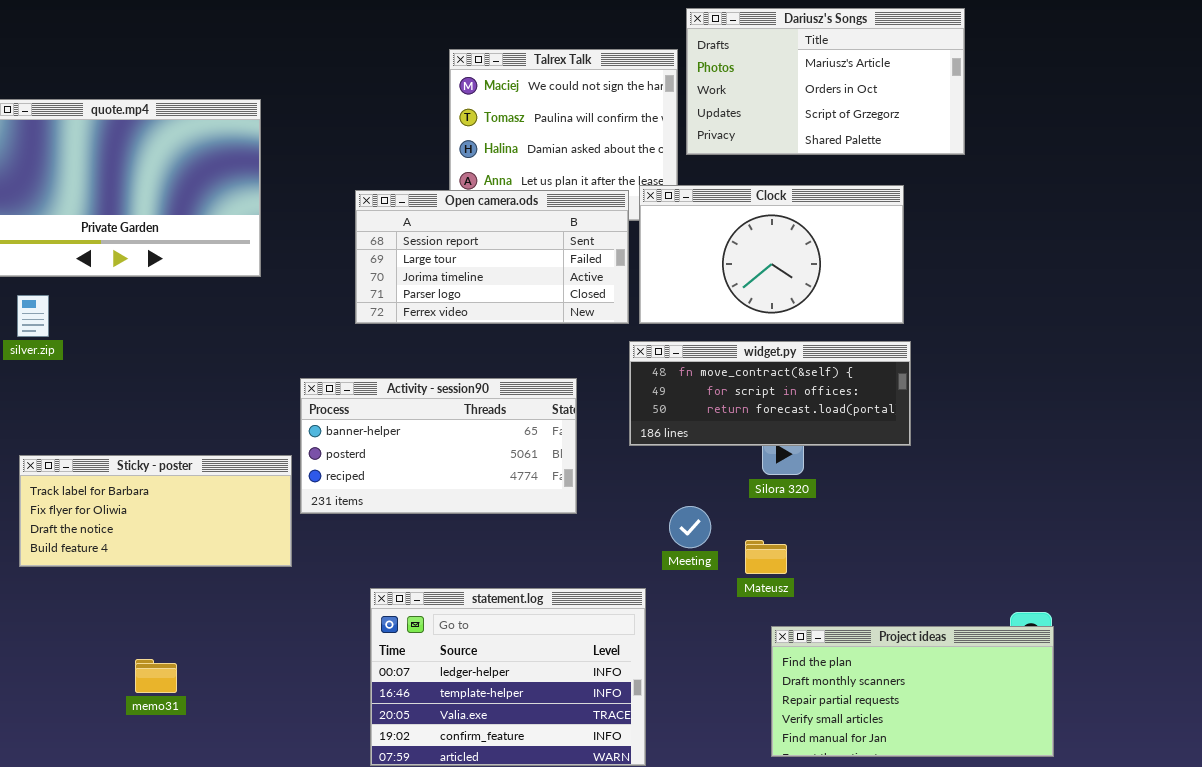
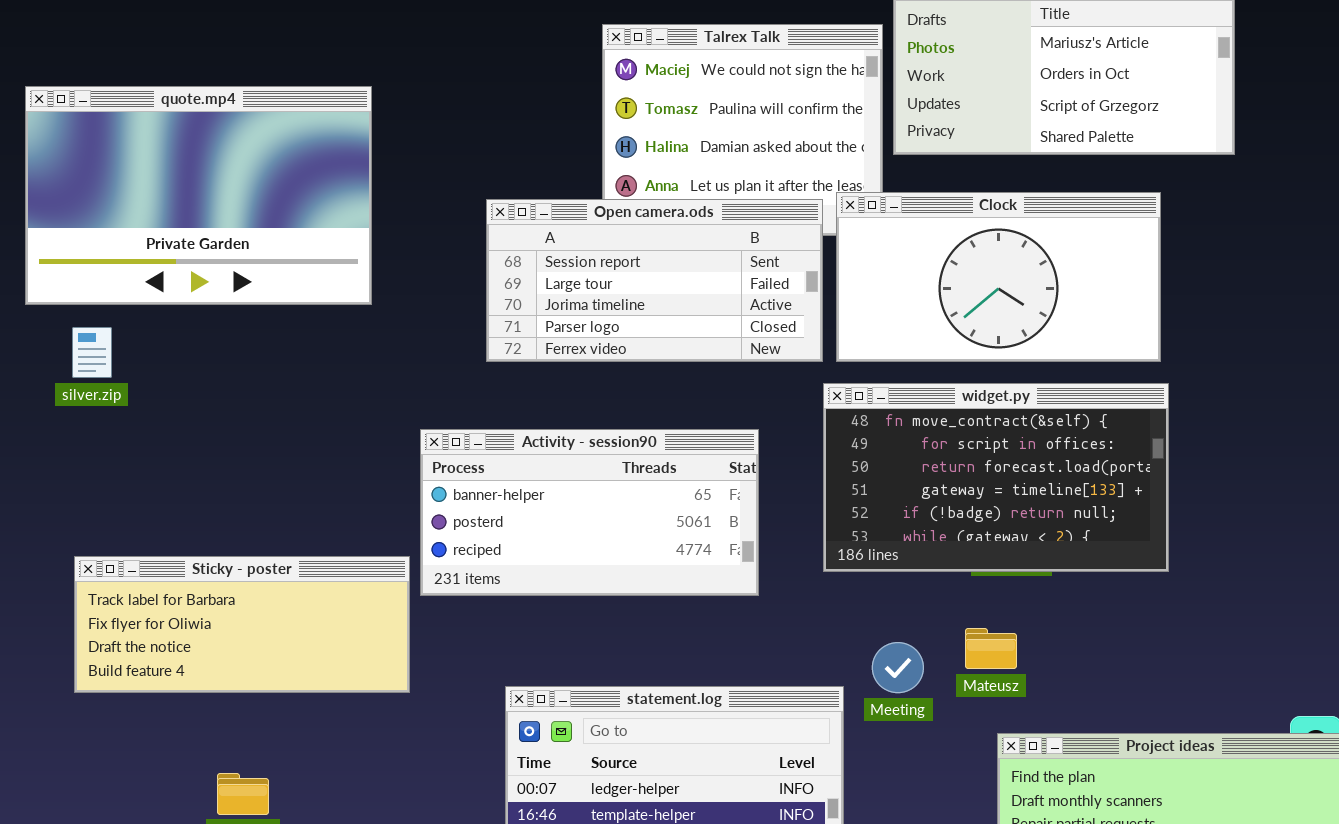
widget.py: [629,341,911,446] -> [823,383,1169,572], resized
Sticky - poster: [19,455,292,567] -> [74,556,410,693], moved
Meeting: [669,506,711,548] -> [872,642,924,693], moved

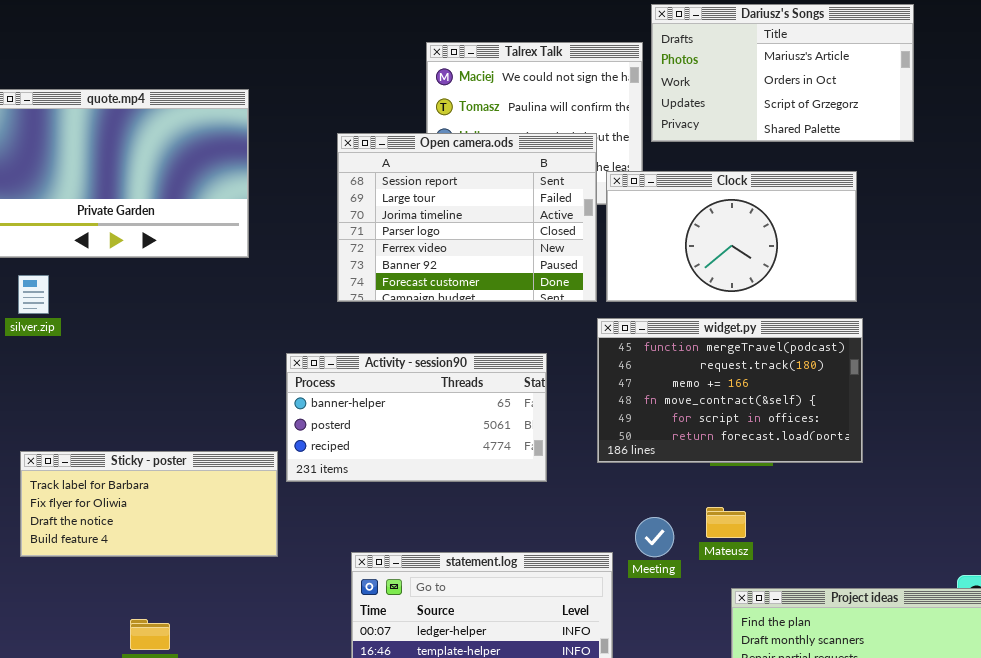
Open camera.ods: [486,199,823,362] -> [337,133,597,302], resized
widget.py: [823,383,1169,572] -> [597,318,863,463], scrolled up 3 rows

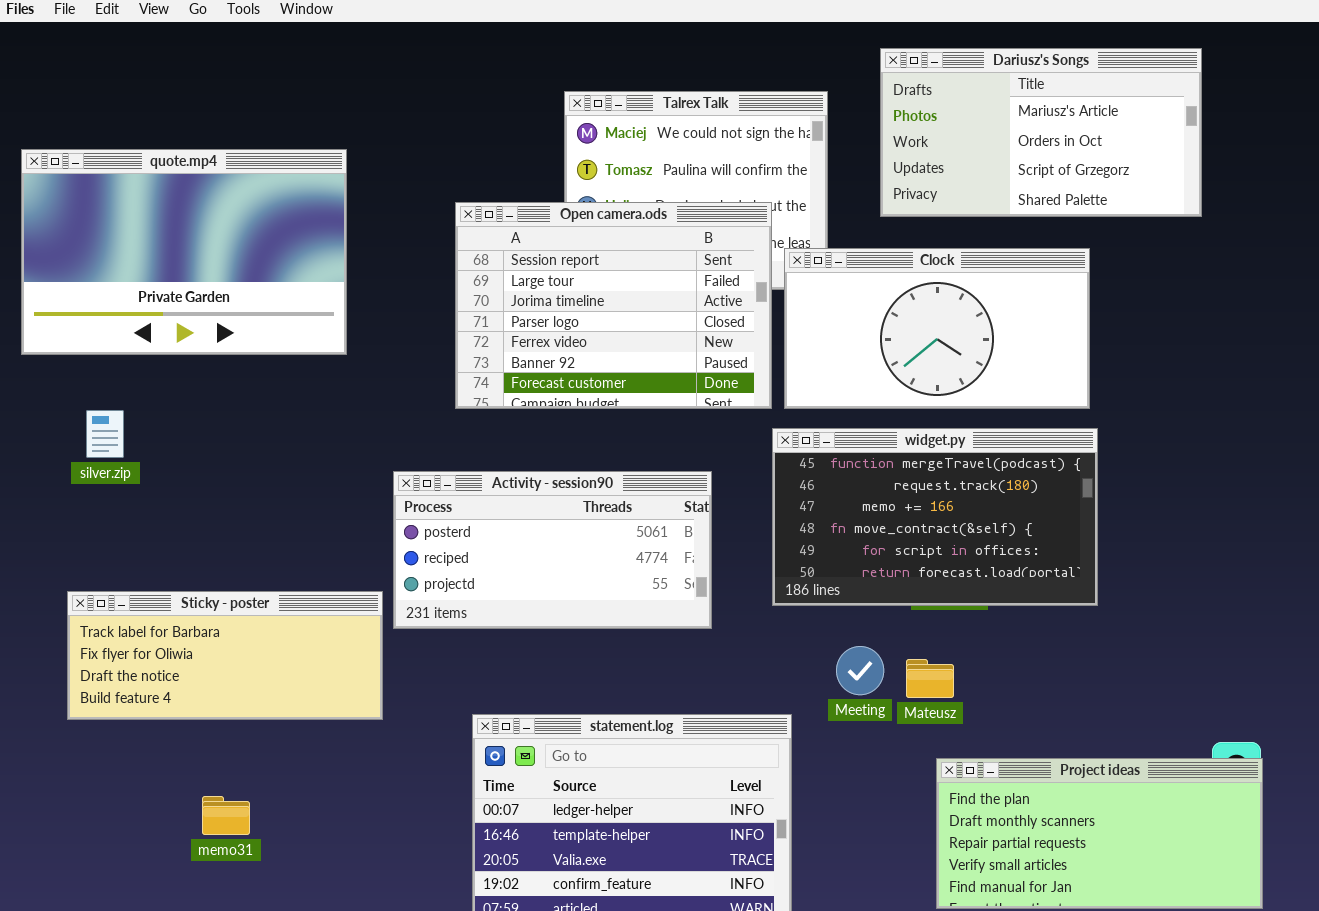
Dariusz's Songs: [651,4,914,142] -> [880,48,1202,217], moved
silver.zip: [18,275,49,314] -> [86,410,124,458], moved
Activity - session90: [286,353,547,482] -> [393,471,712,629], scrolled down 1 row
Meeting: [635,517,674,557] -> [836,646,884,695], moved

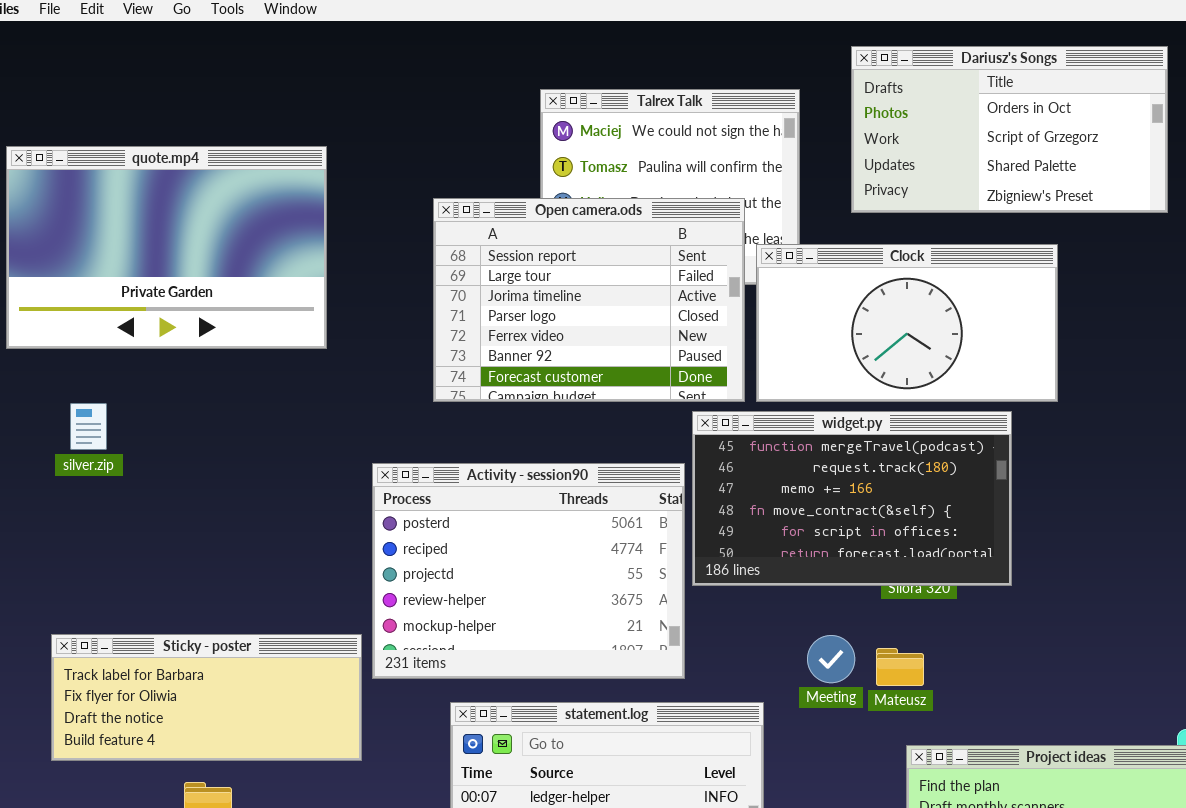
Dariusz's Songs: [880,48,1202,217] -> [851,46,1168,213], scrolled down 1 row
widget.py: [772,428,1098,606] -> [692,411,1012,586], moved
Activity - session90: [393,471,712,629] -> [372,463,685,679], resized
Sticky - poster: [67,591,383,720] -> [51,634,362,761], moved

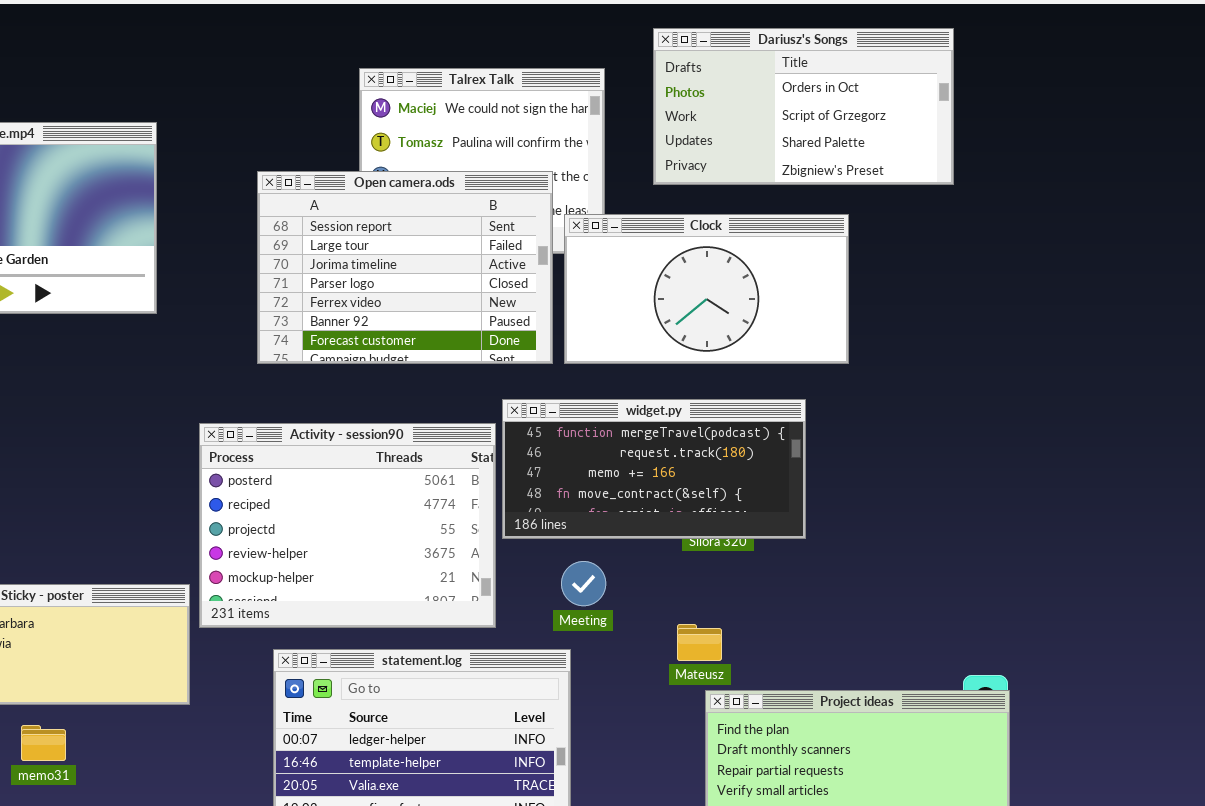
widget.py: [692,411,1012,586] -> [502,399,806,539], resized
Meeting: [807,635,855,683] -> [561,561,606,606], moved
Mateusz: [876,648,924,686] -> [677,624,722,661], moved

